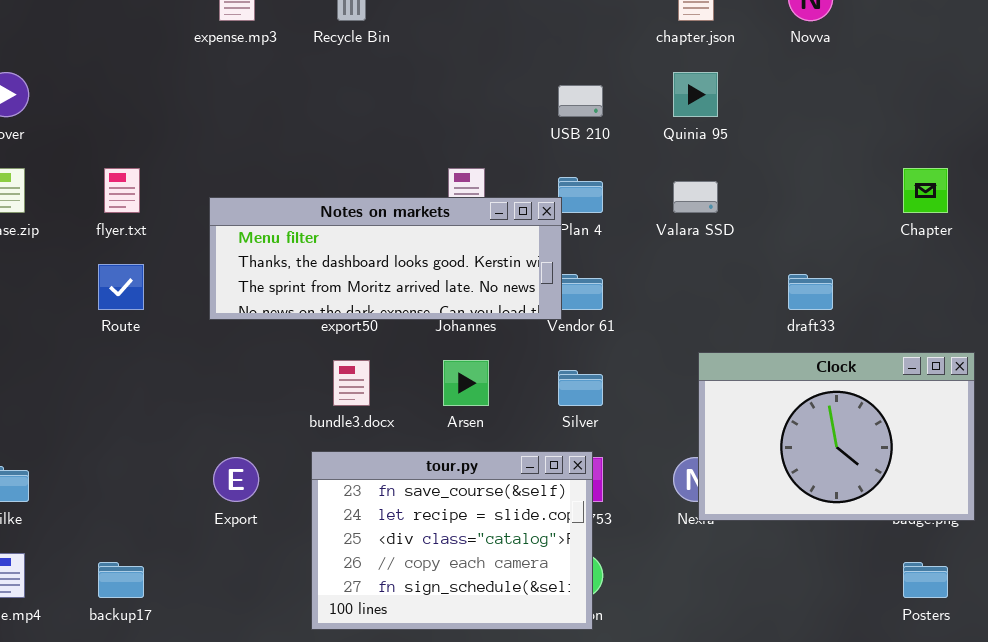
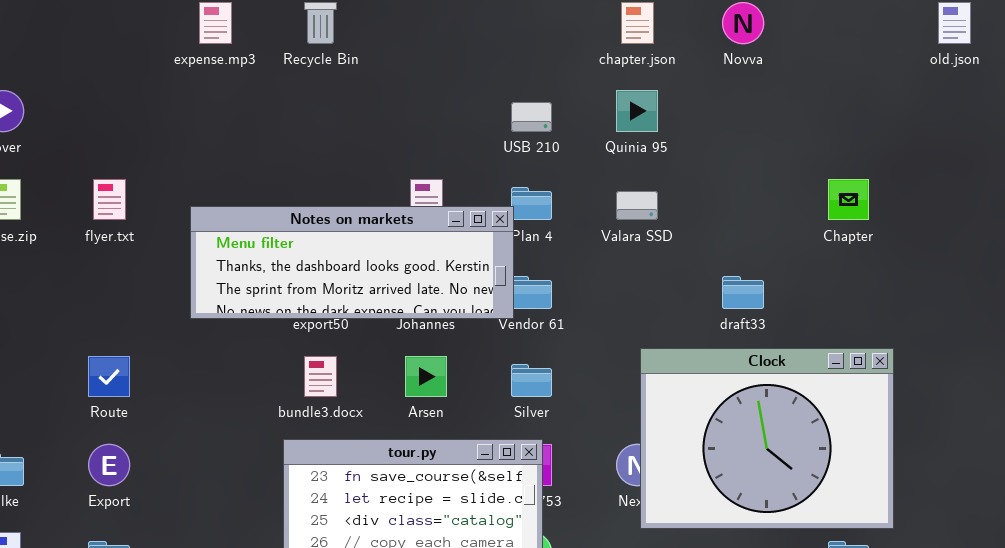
Route: [98,264,144,310] -> [88,356,130,397], moved
Clock: [698,352,975,521] -> [640,348,894,529], resized
Export: [213,457,259,502] -> [88,444,130,486], moved

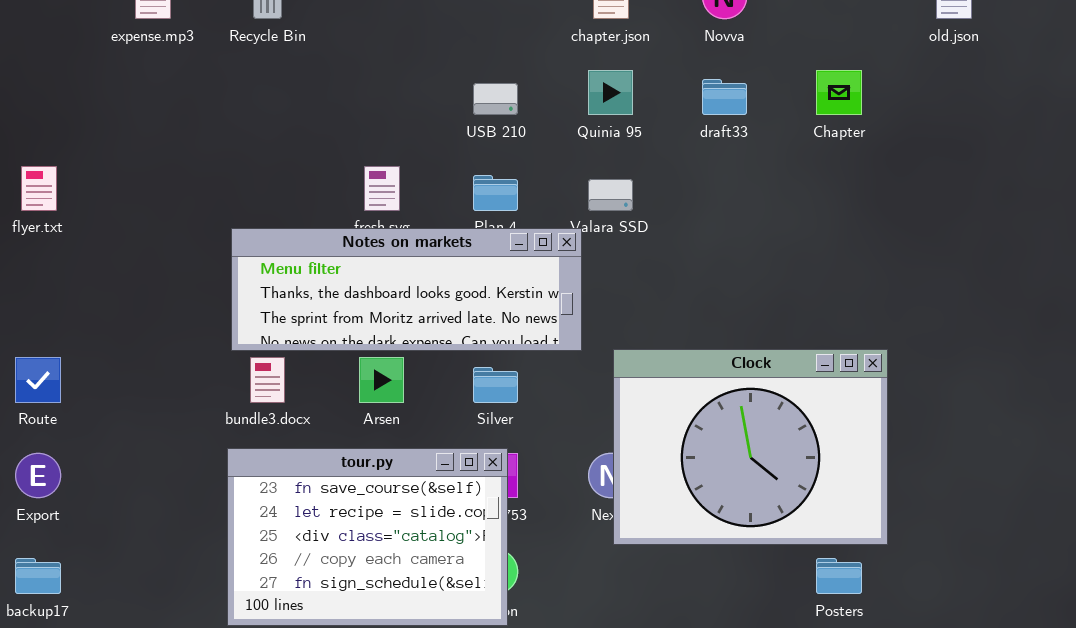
Chapter: [828,179,869,220] -> [816,70,862,115], moved
Notes on markets: [190,206,514,319] -> [231,228,582,351], moved
draft33: [722,276,764,309] -> [702,79,747,115], moved

